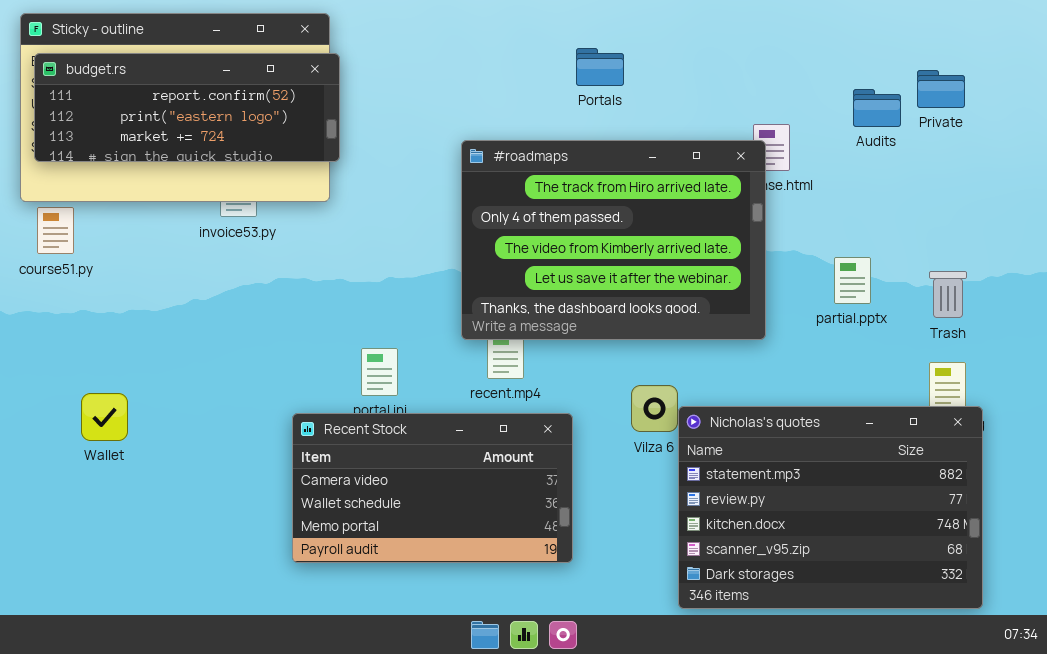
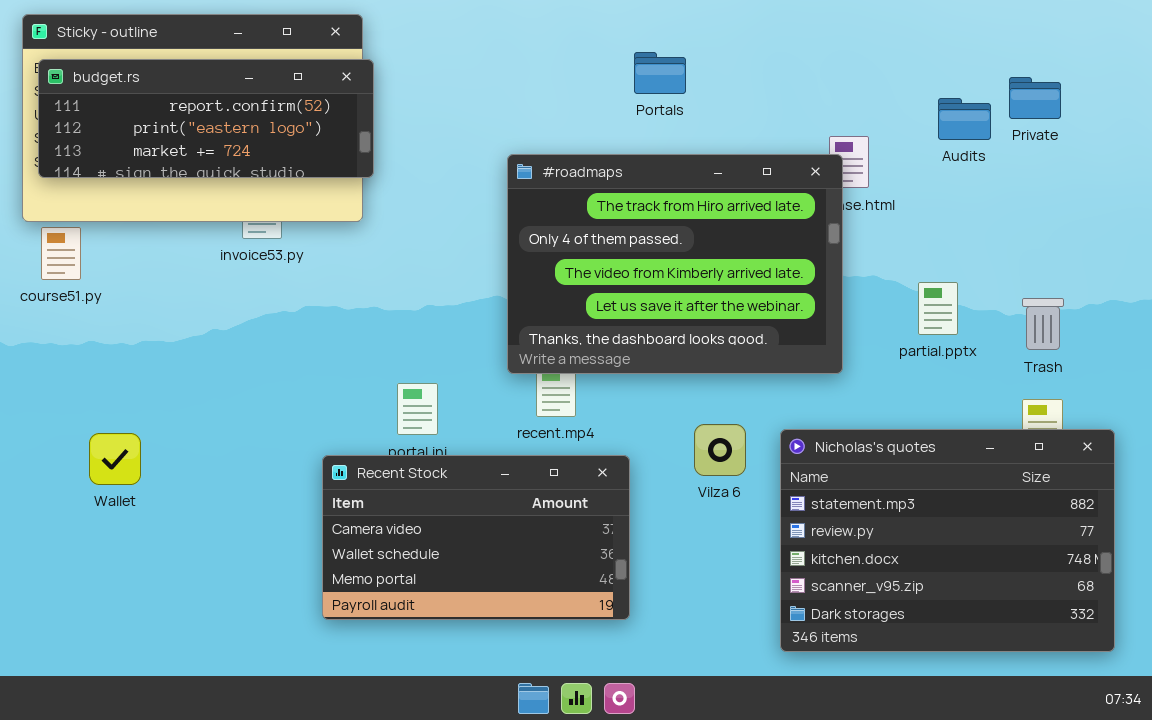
Nicholas's quotes: [678,406,983,609] -> [780,429,1115,652], moved

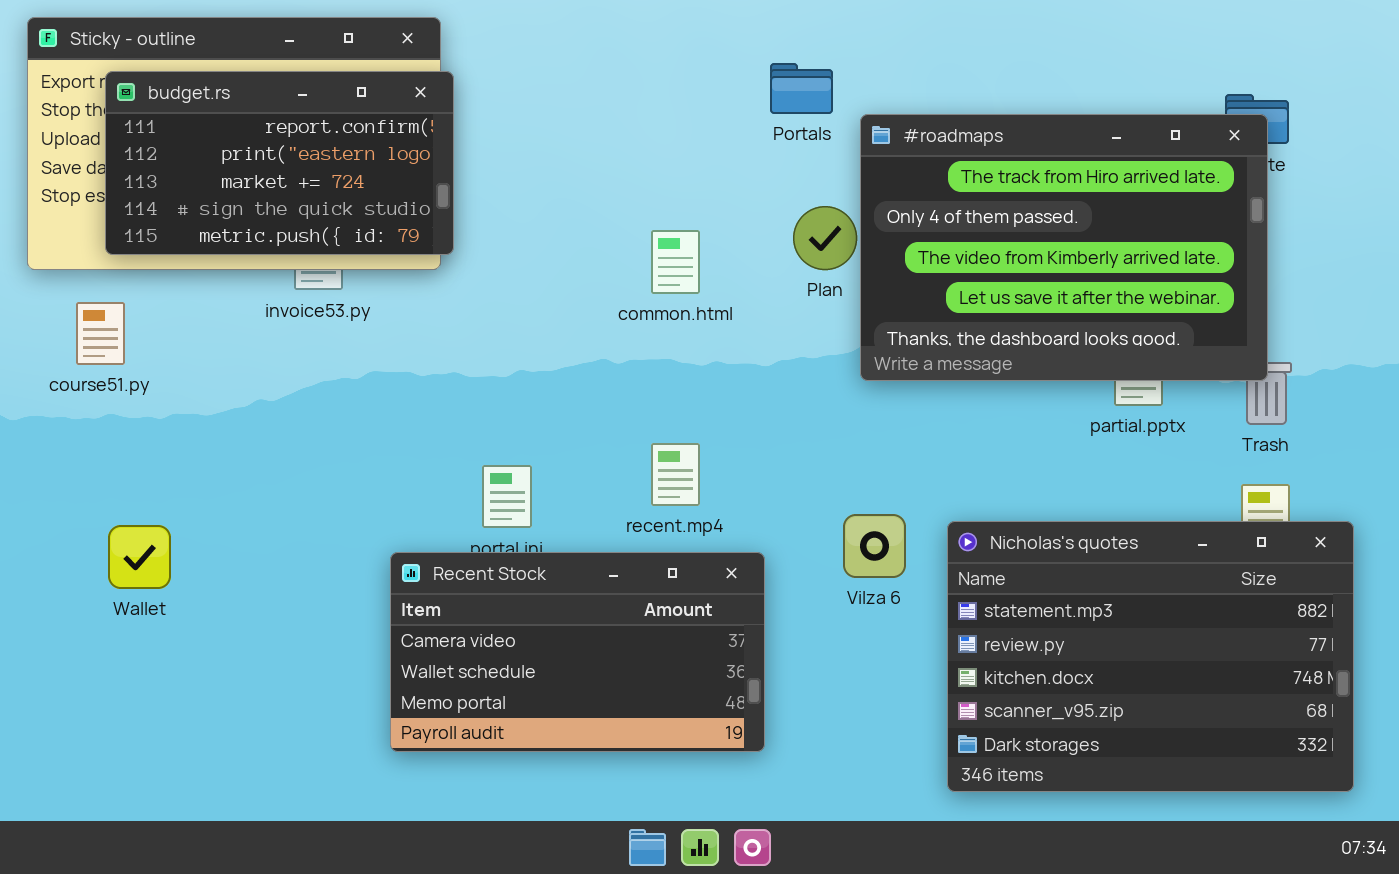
budget.rs: [38,59,374,178] -> [105,71,454,255], resized
#roadmaps: [507,154,843,374] -> [860,114,1268,381], moved
course51.py: [41,227,81,280] -> [76,302,125,365], moved

